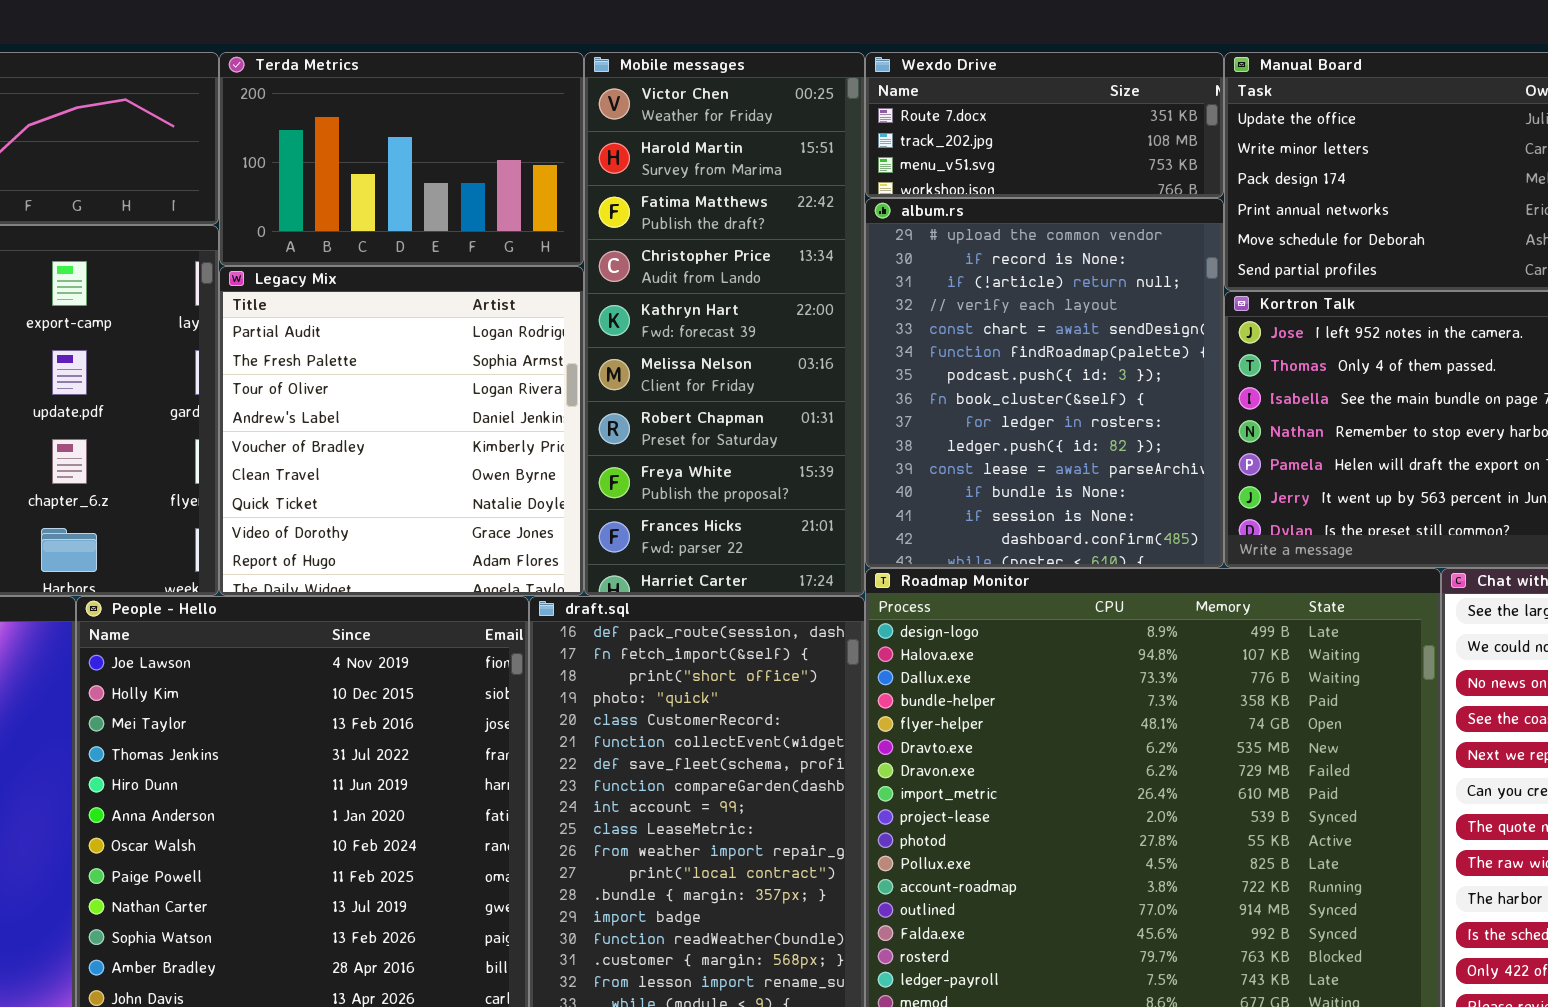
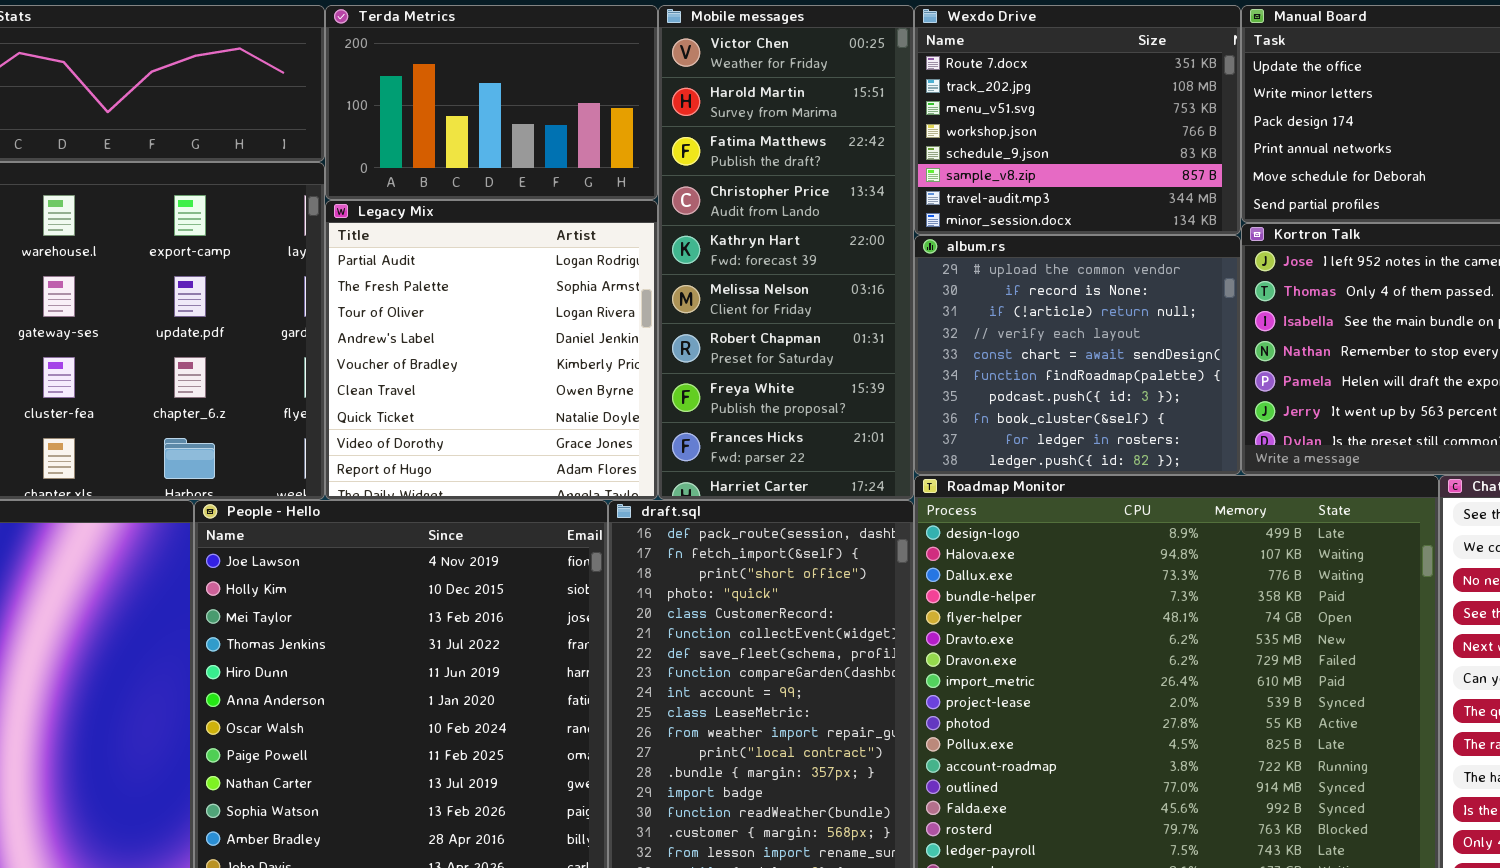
Wexdo Drive: [865,52,1224,198] -> [914,5,1241,235], resized
album.rs: [865,198,1224,568] -> [914,235,1241,475], resized

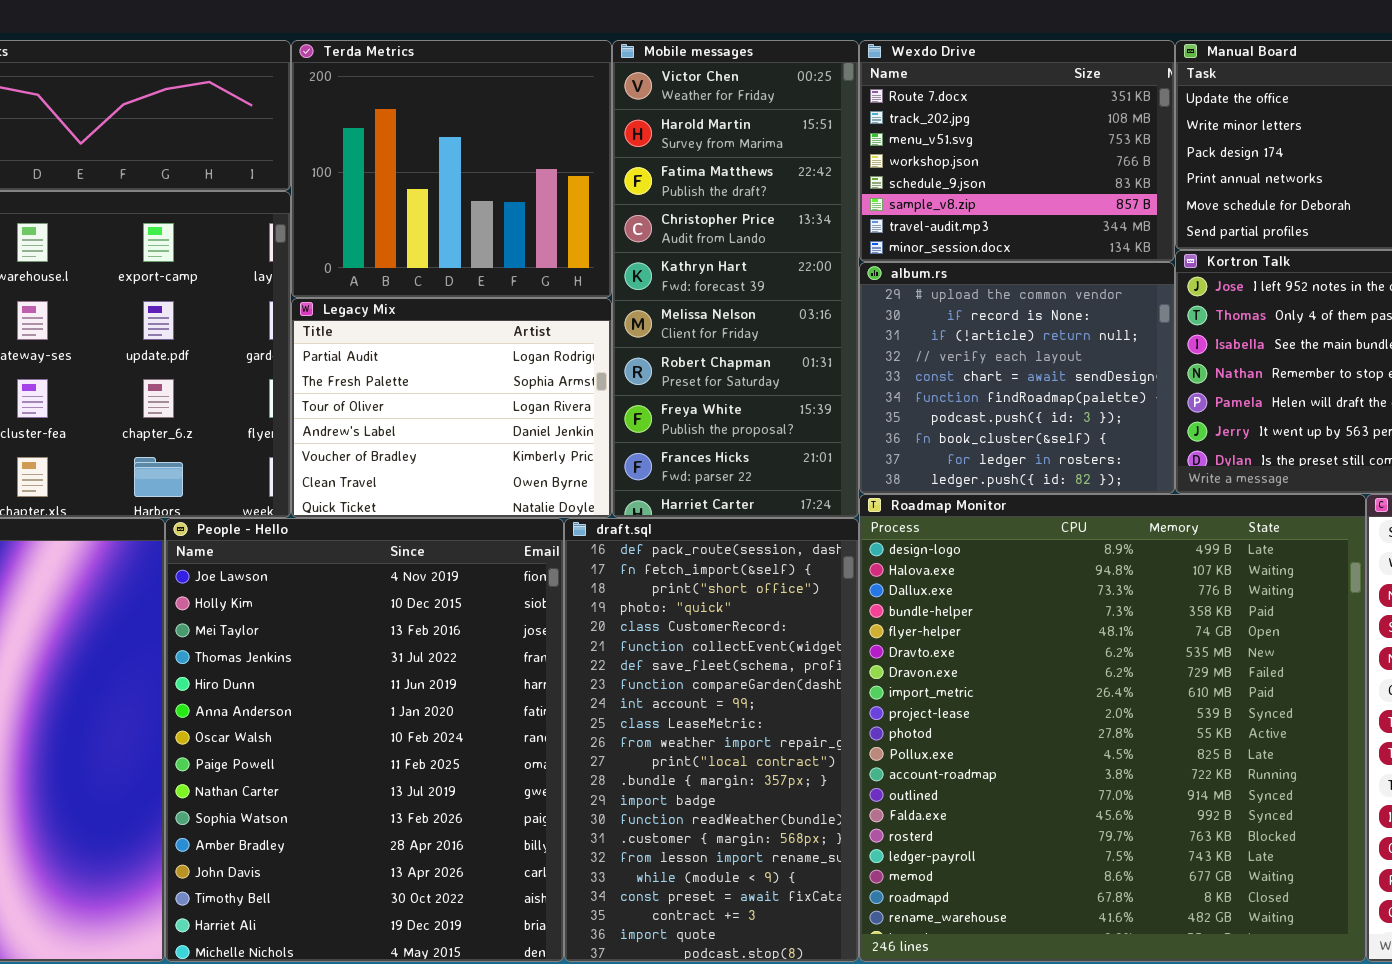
Terda Metrics: [325,5,658,200] -> [291,40,612,298], resized
Legacy Mix: [325,200,658,500] -> [291,298,612,518], resized

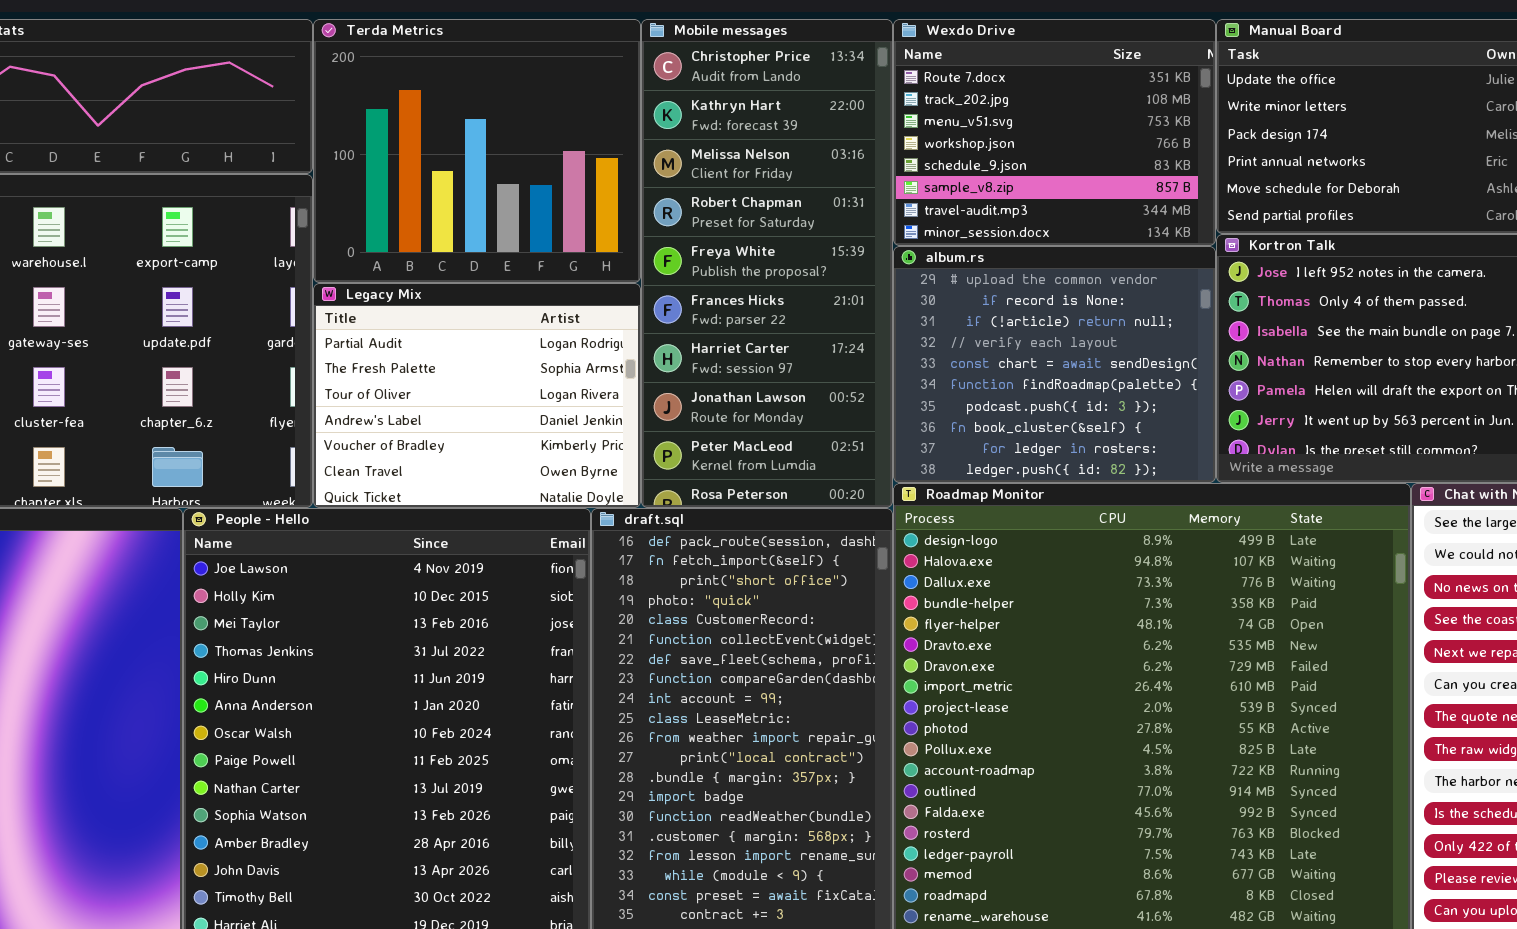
Mobile messages: [612,40,859,518] -> [641,19,893,508], scrolled down 3 rows

